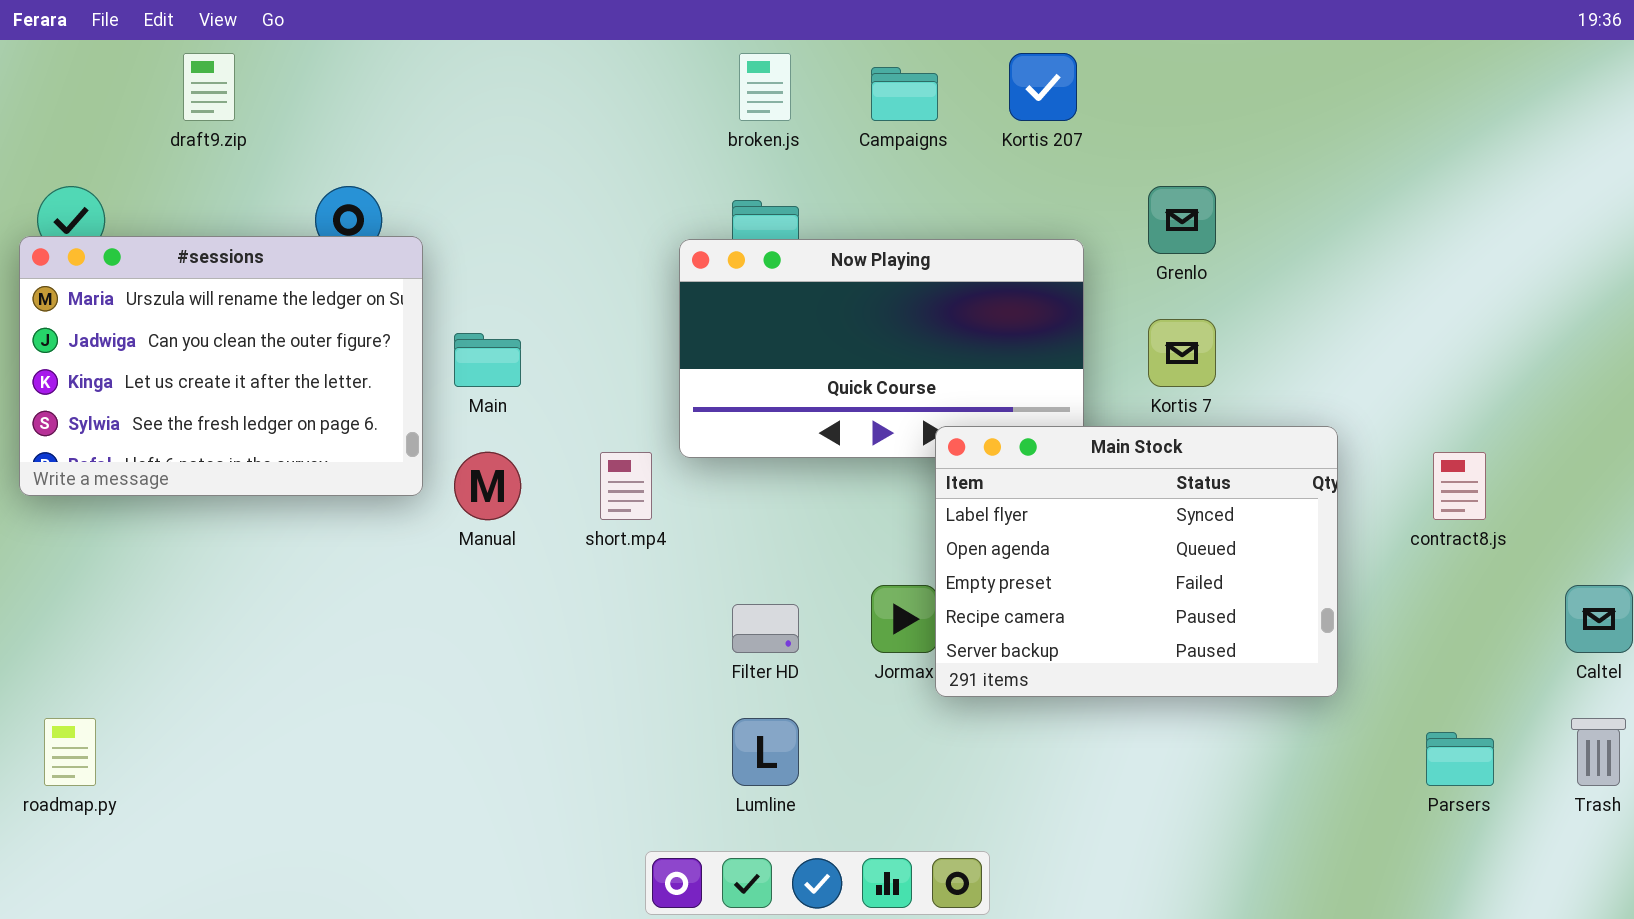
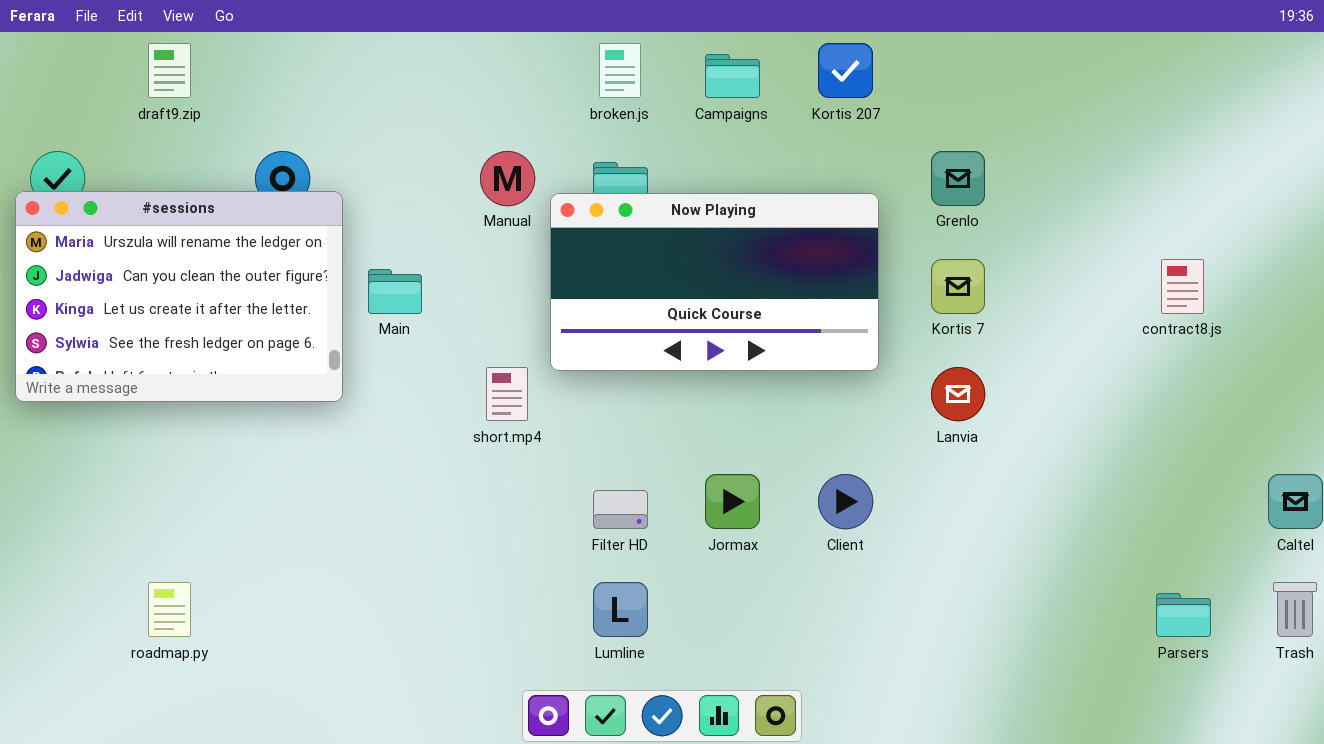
Main Stock: [935,426,1338,697] -> none, closed
Manual: [454,452,521,520] -> [480,151,535,206], moved
contract8.js: [1433,452,1486,520] -> [1161,259,1204,314], moved
roadmap.py: [44,718,96,786] -> [148,582,191,637], moved

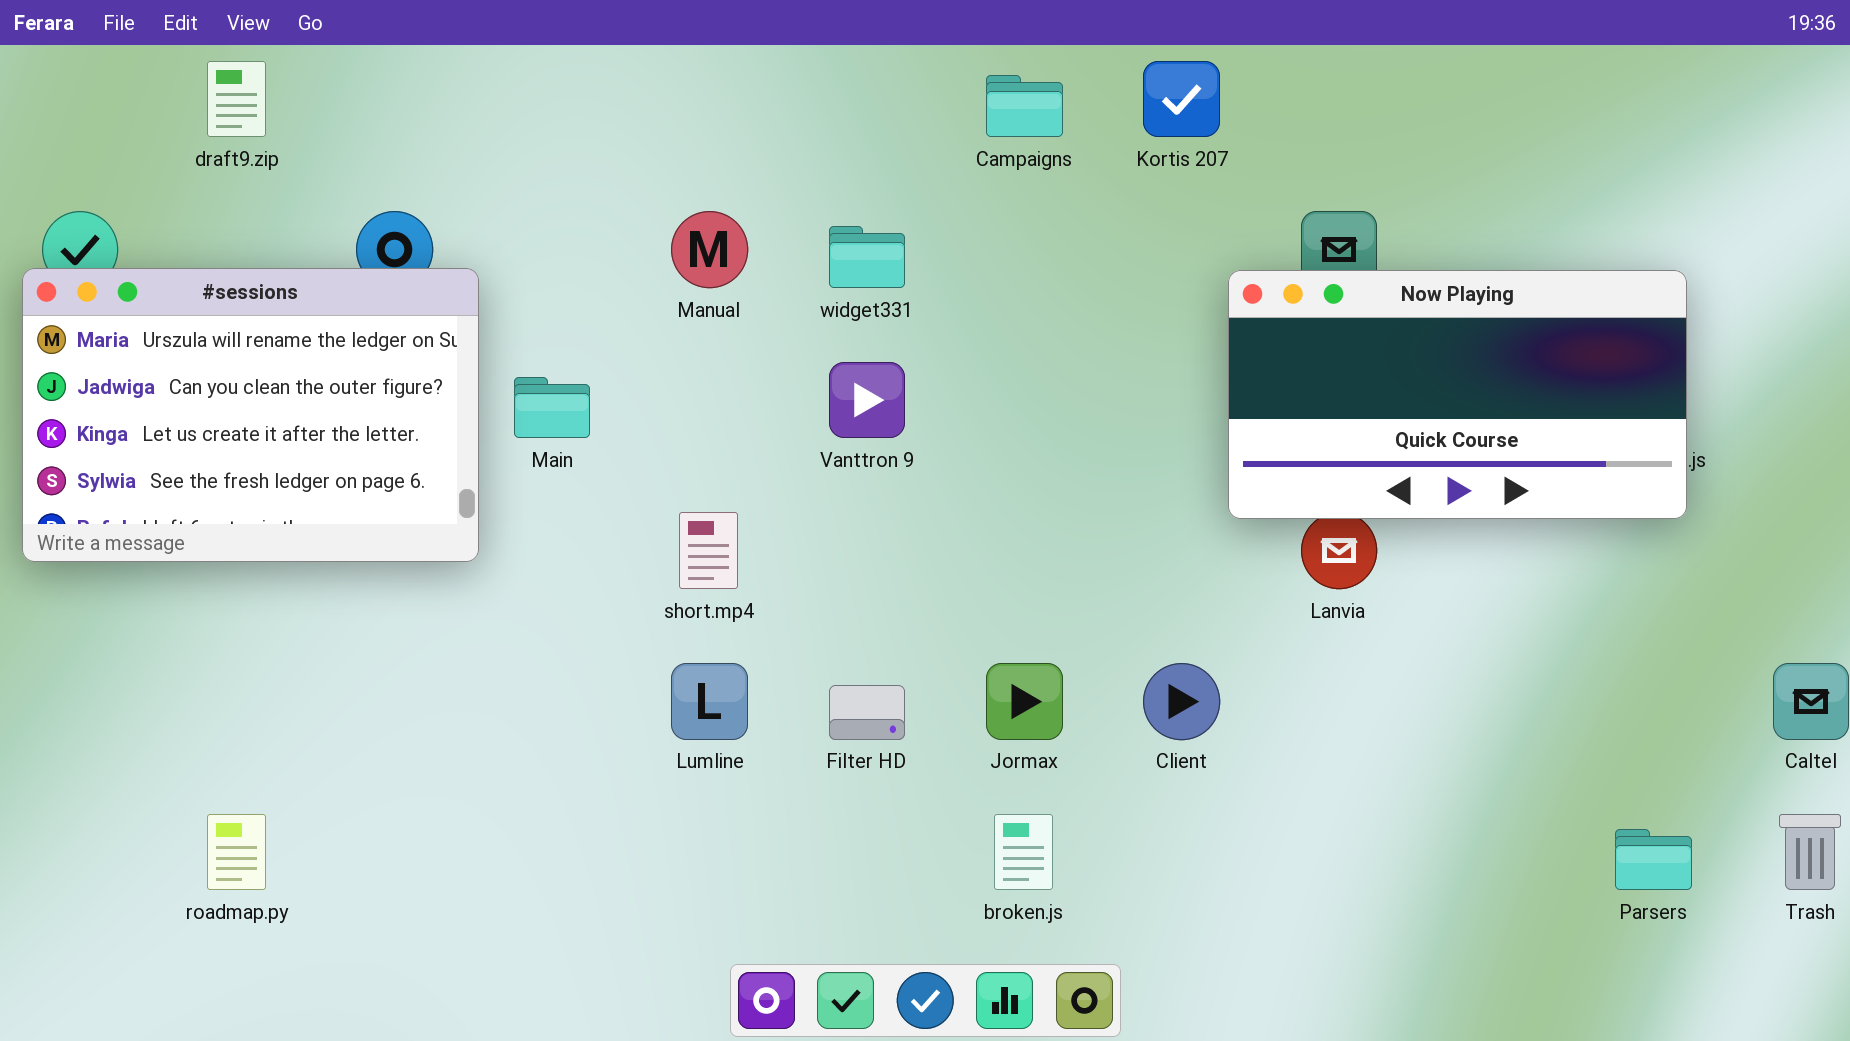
broken.js: [599,43,641,98] -> [994,814,1053,890], moved
Now Playing: [550,193,879,371] -> [1228,270,1687,519], moved
Lumline: [593,582,648,637] -> [671,663,748,740], moved

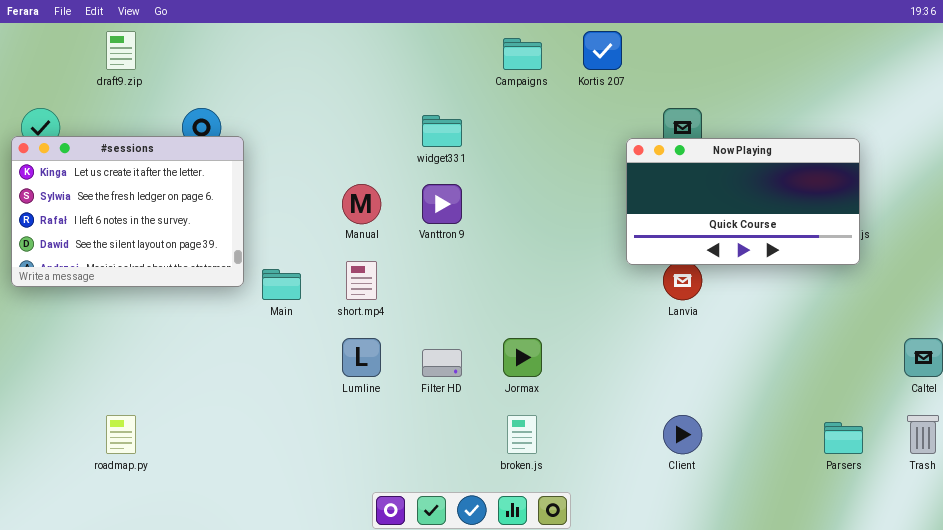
Manual: [671,211,748,288] -> [342,184,381,224], moved
#sessions: [22,268,479,562] -> [11,136,244,287], scrolled down 2 rows
Main: [514,377,590,438] -> [262,269,301,300], moved
Client: [1143,663,1220,740] -> [663,415,702,454], moved

